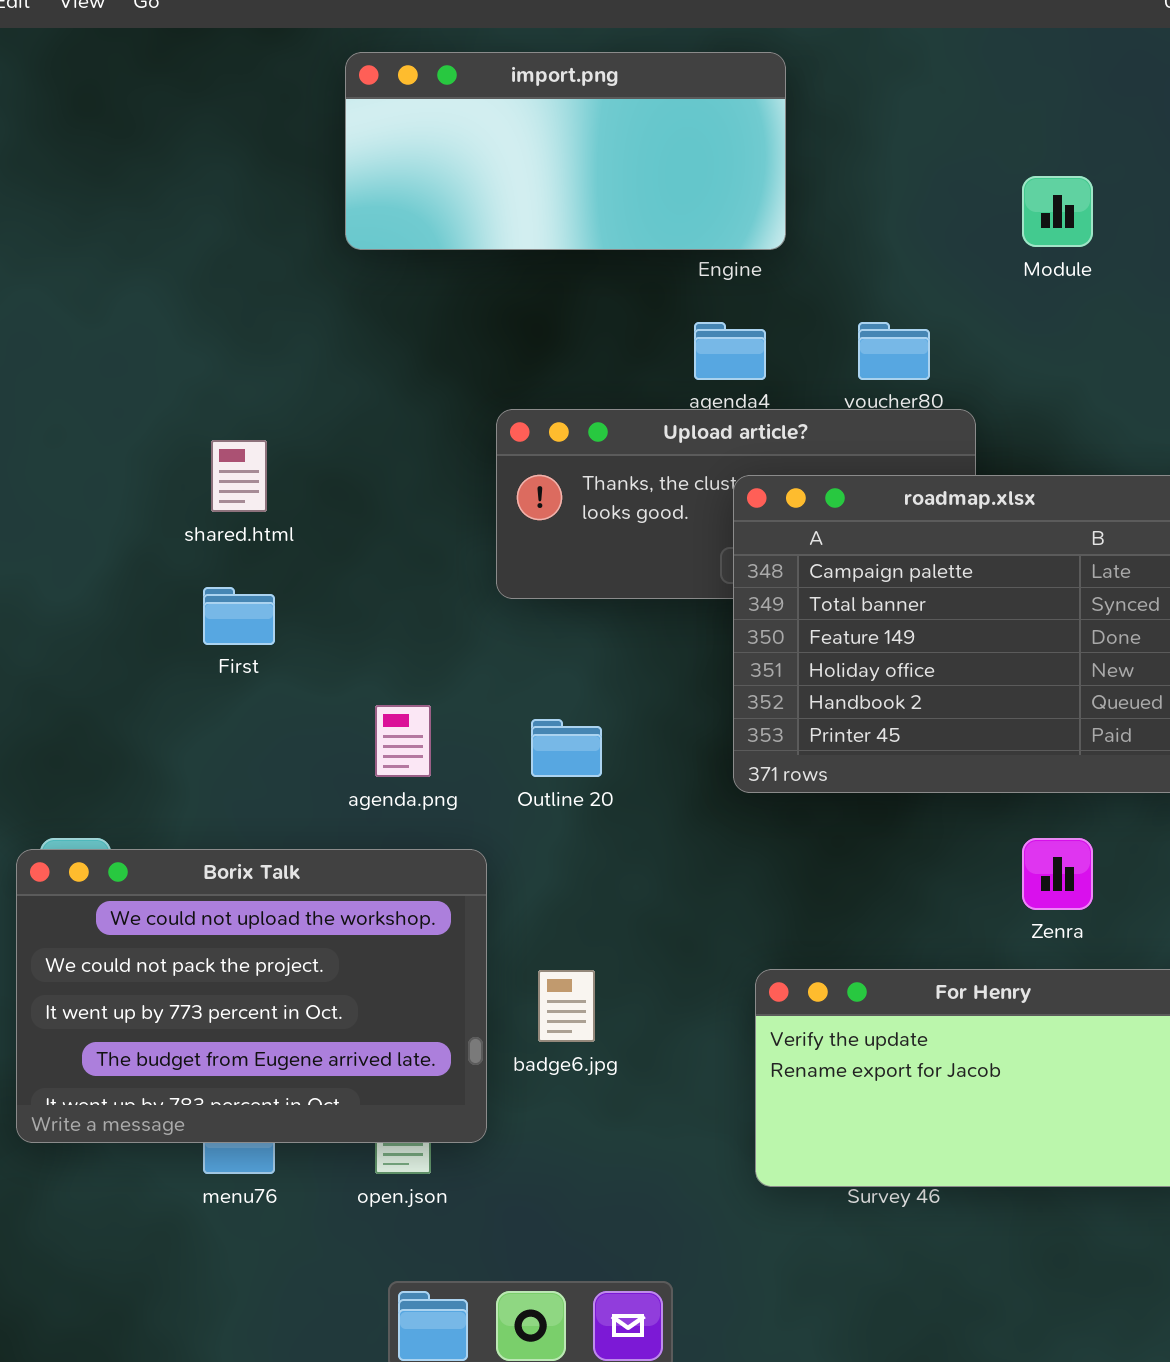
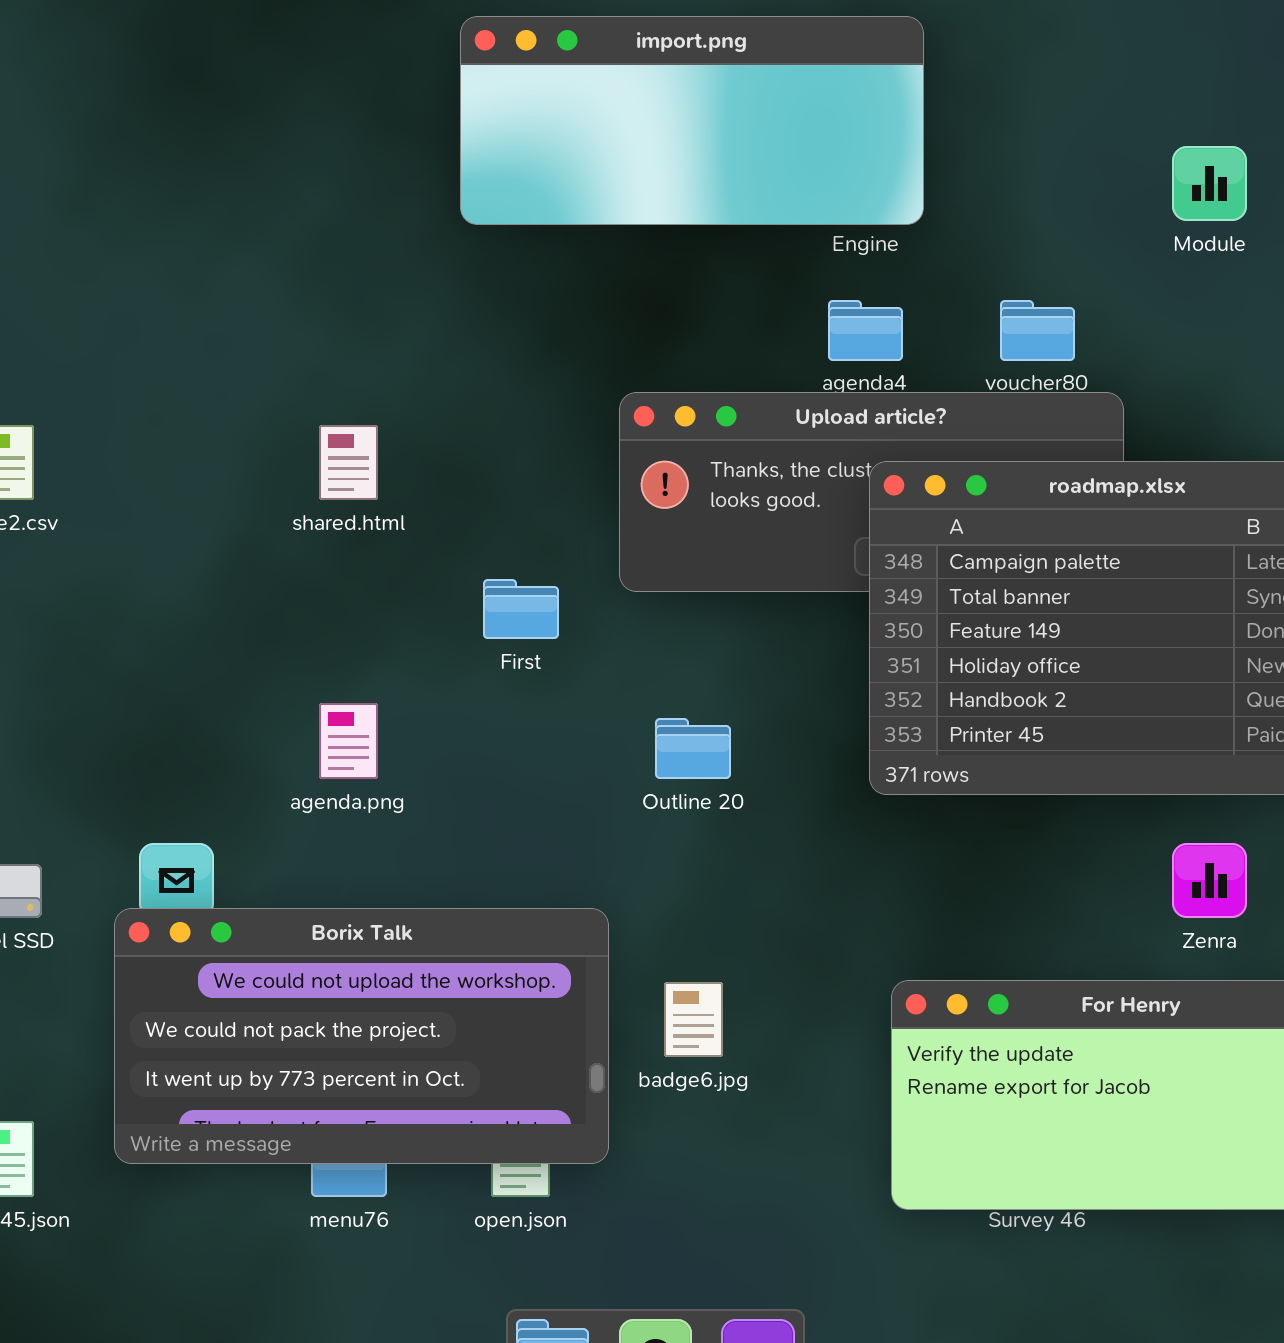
First: [203,587,275,645] -> [483,579,559,639], moved
agenda.png: [375,705,431,777] -> [319,703,378,779], moved
Borix Talk: [16,849,487,1143] -> [114,908,609,1164], resized

